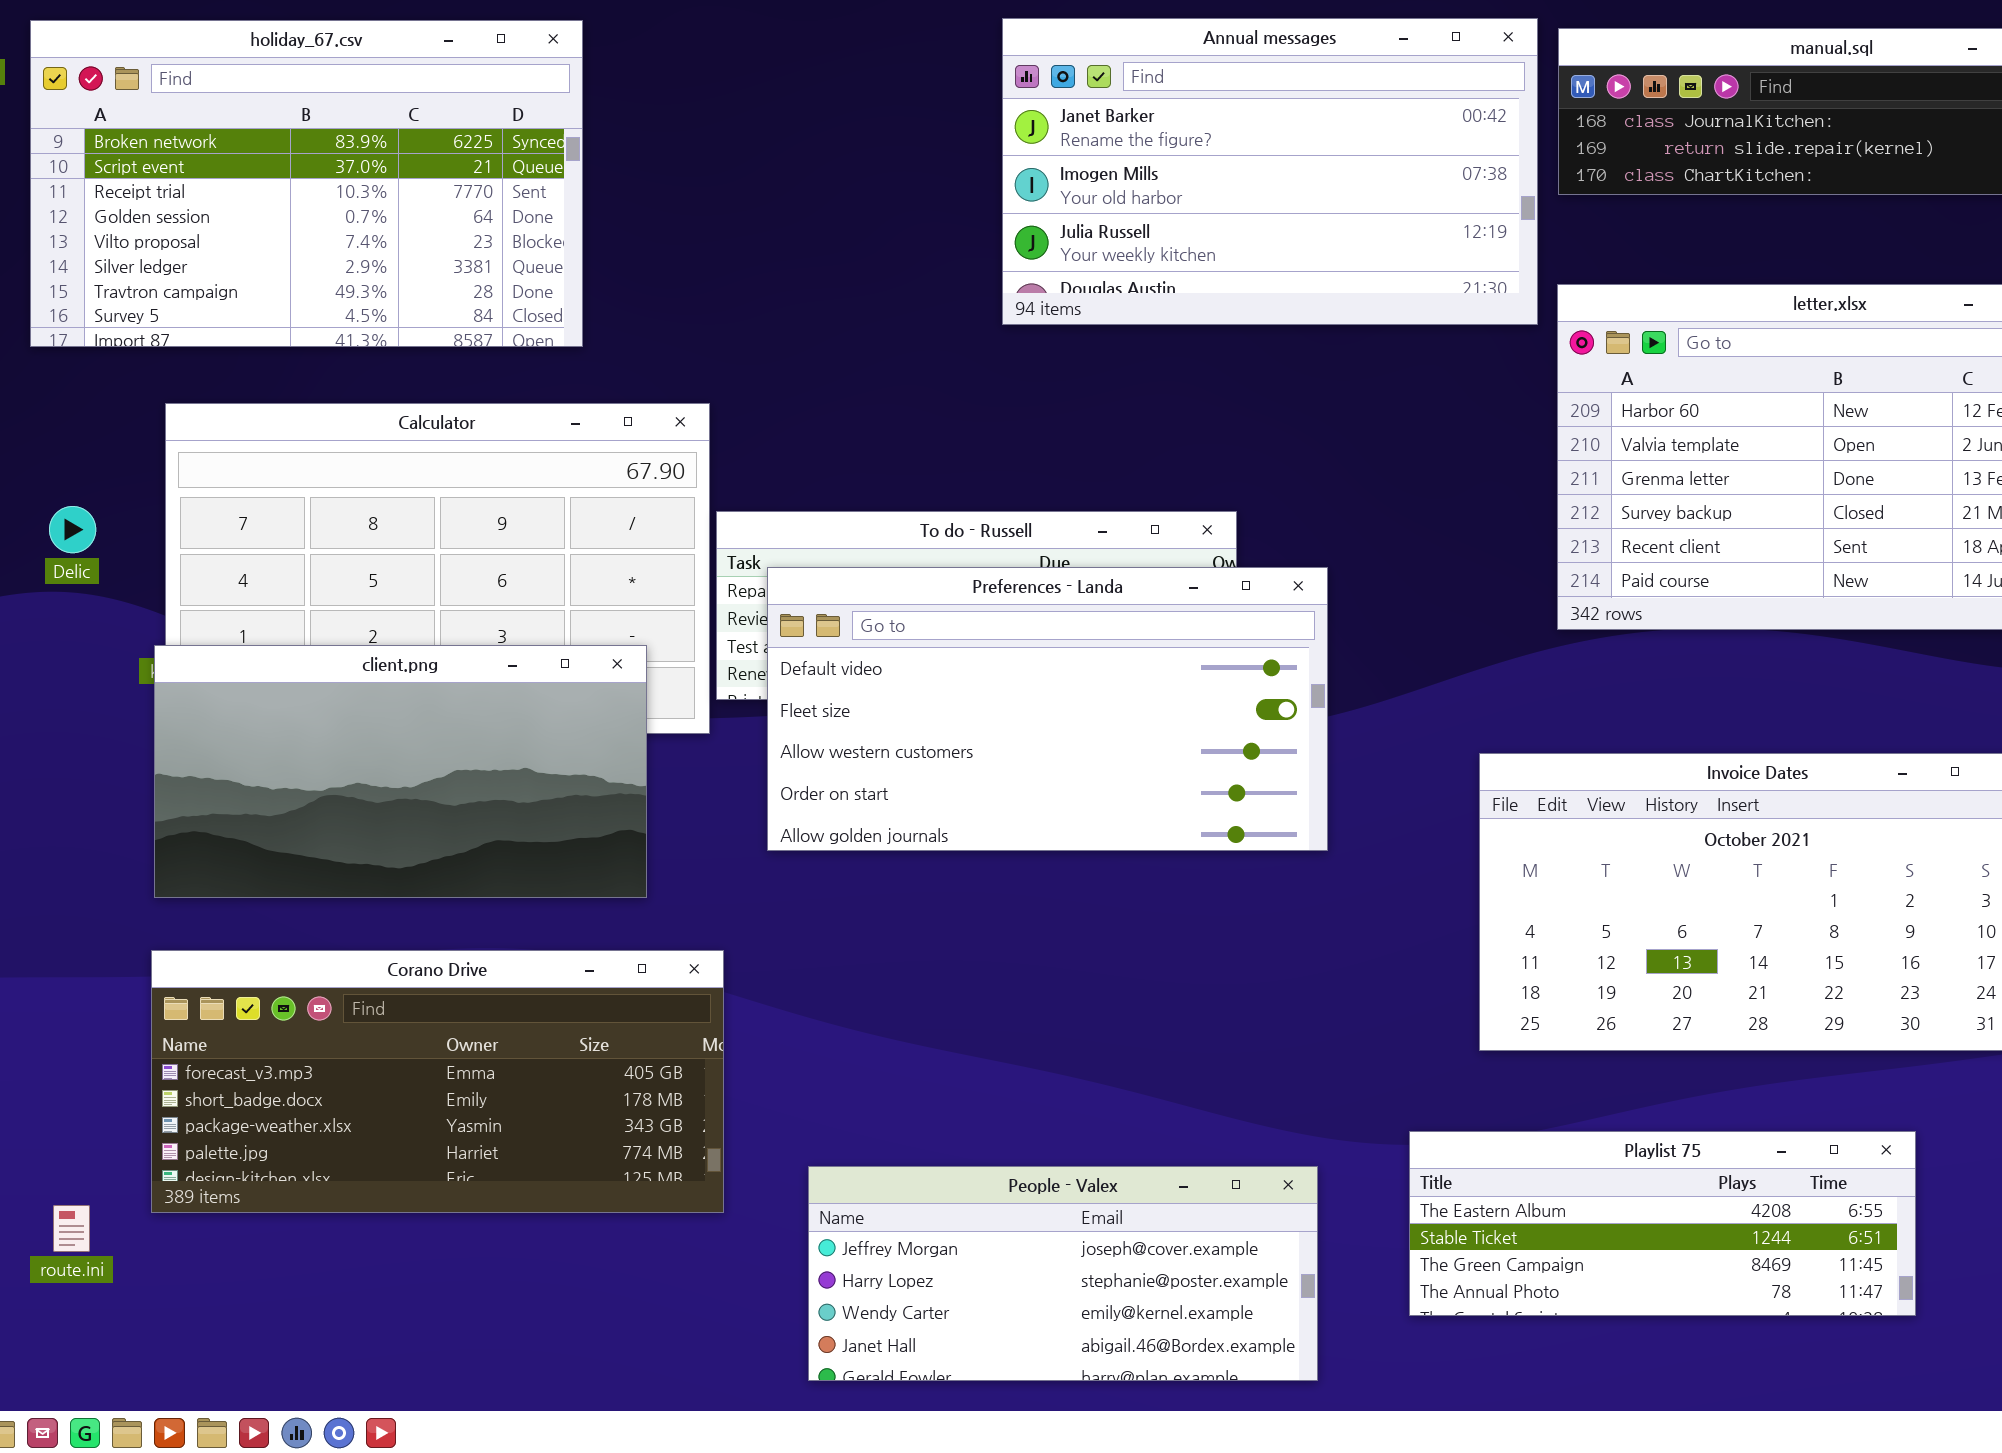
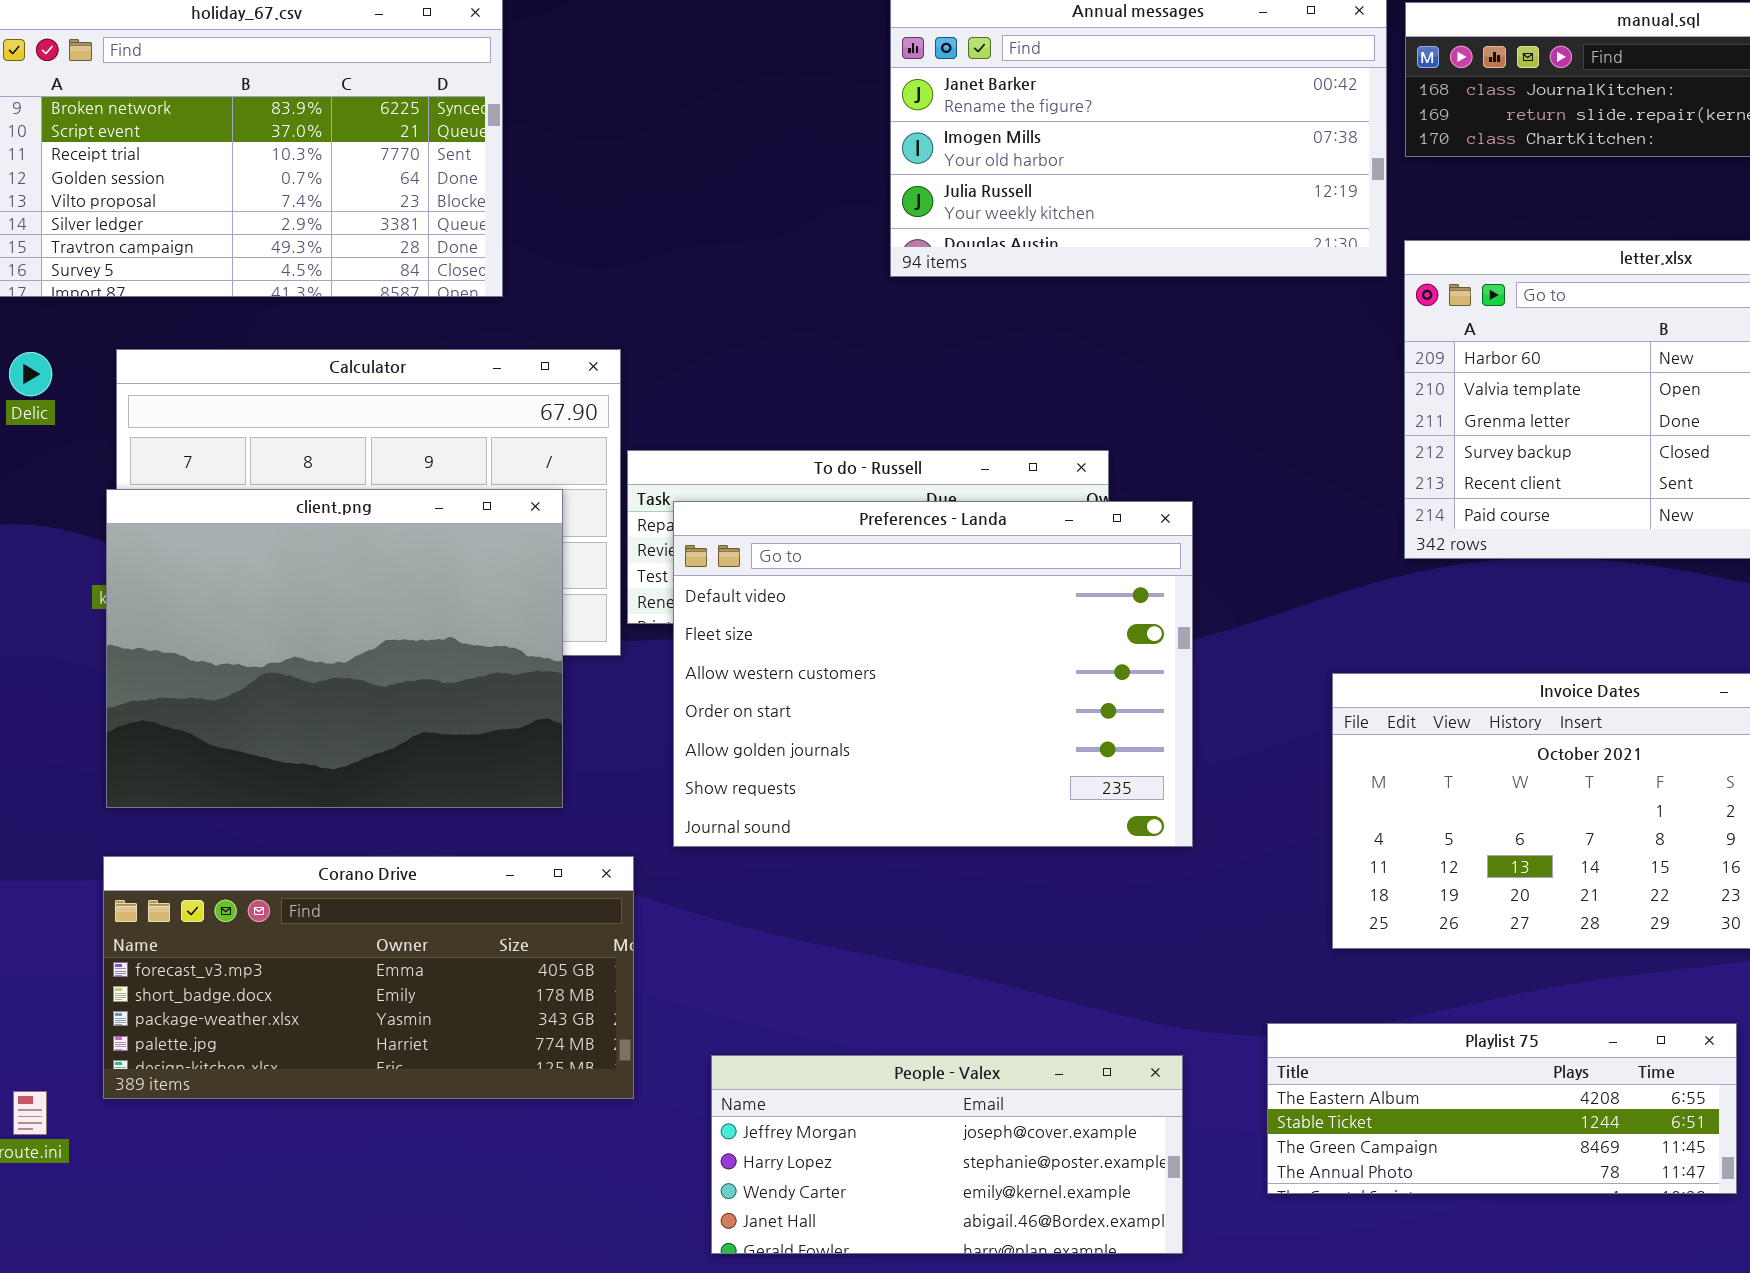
Delic: [49,506,96,553] -> [9,352,52,396], moved
Preferences - Landa: [767,567,1328,851] -> [673,501,1193,847], resized
client.png: [154,645,647,898] -> [106,489,563,808], resized

